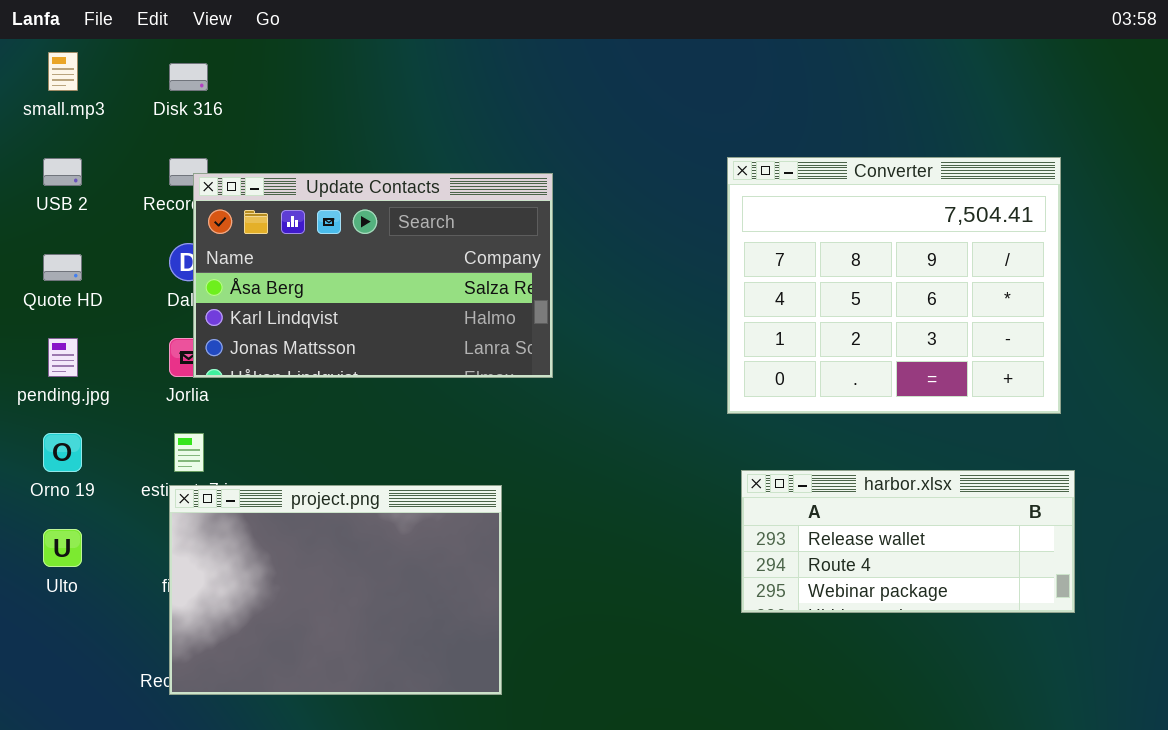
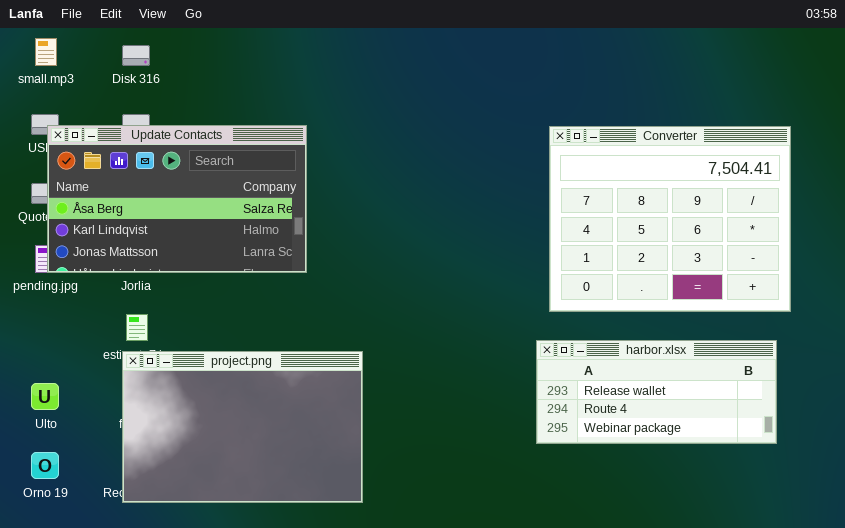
Converter: [727,157,1061,414] -> [549,126,791,312], moved
Update Contacts: [193,173,553,378] -> [47,125,307,273], moved
Orno 19: [43,433,82,472] -> [31,452,59,479], moved

